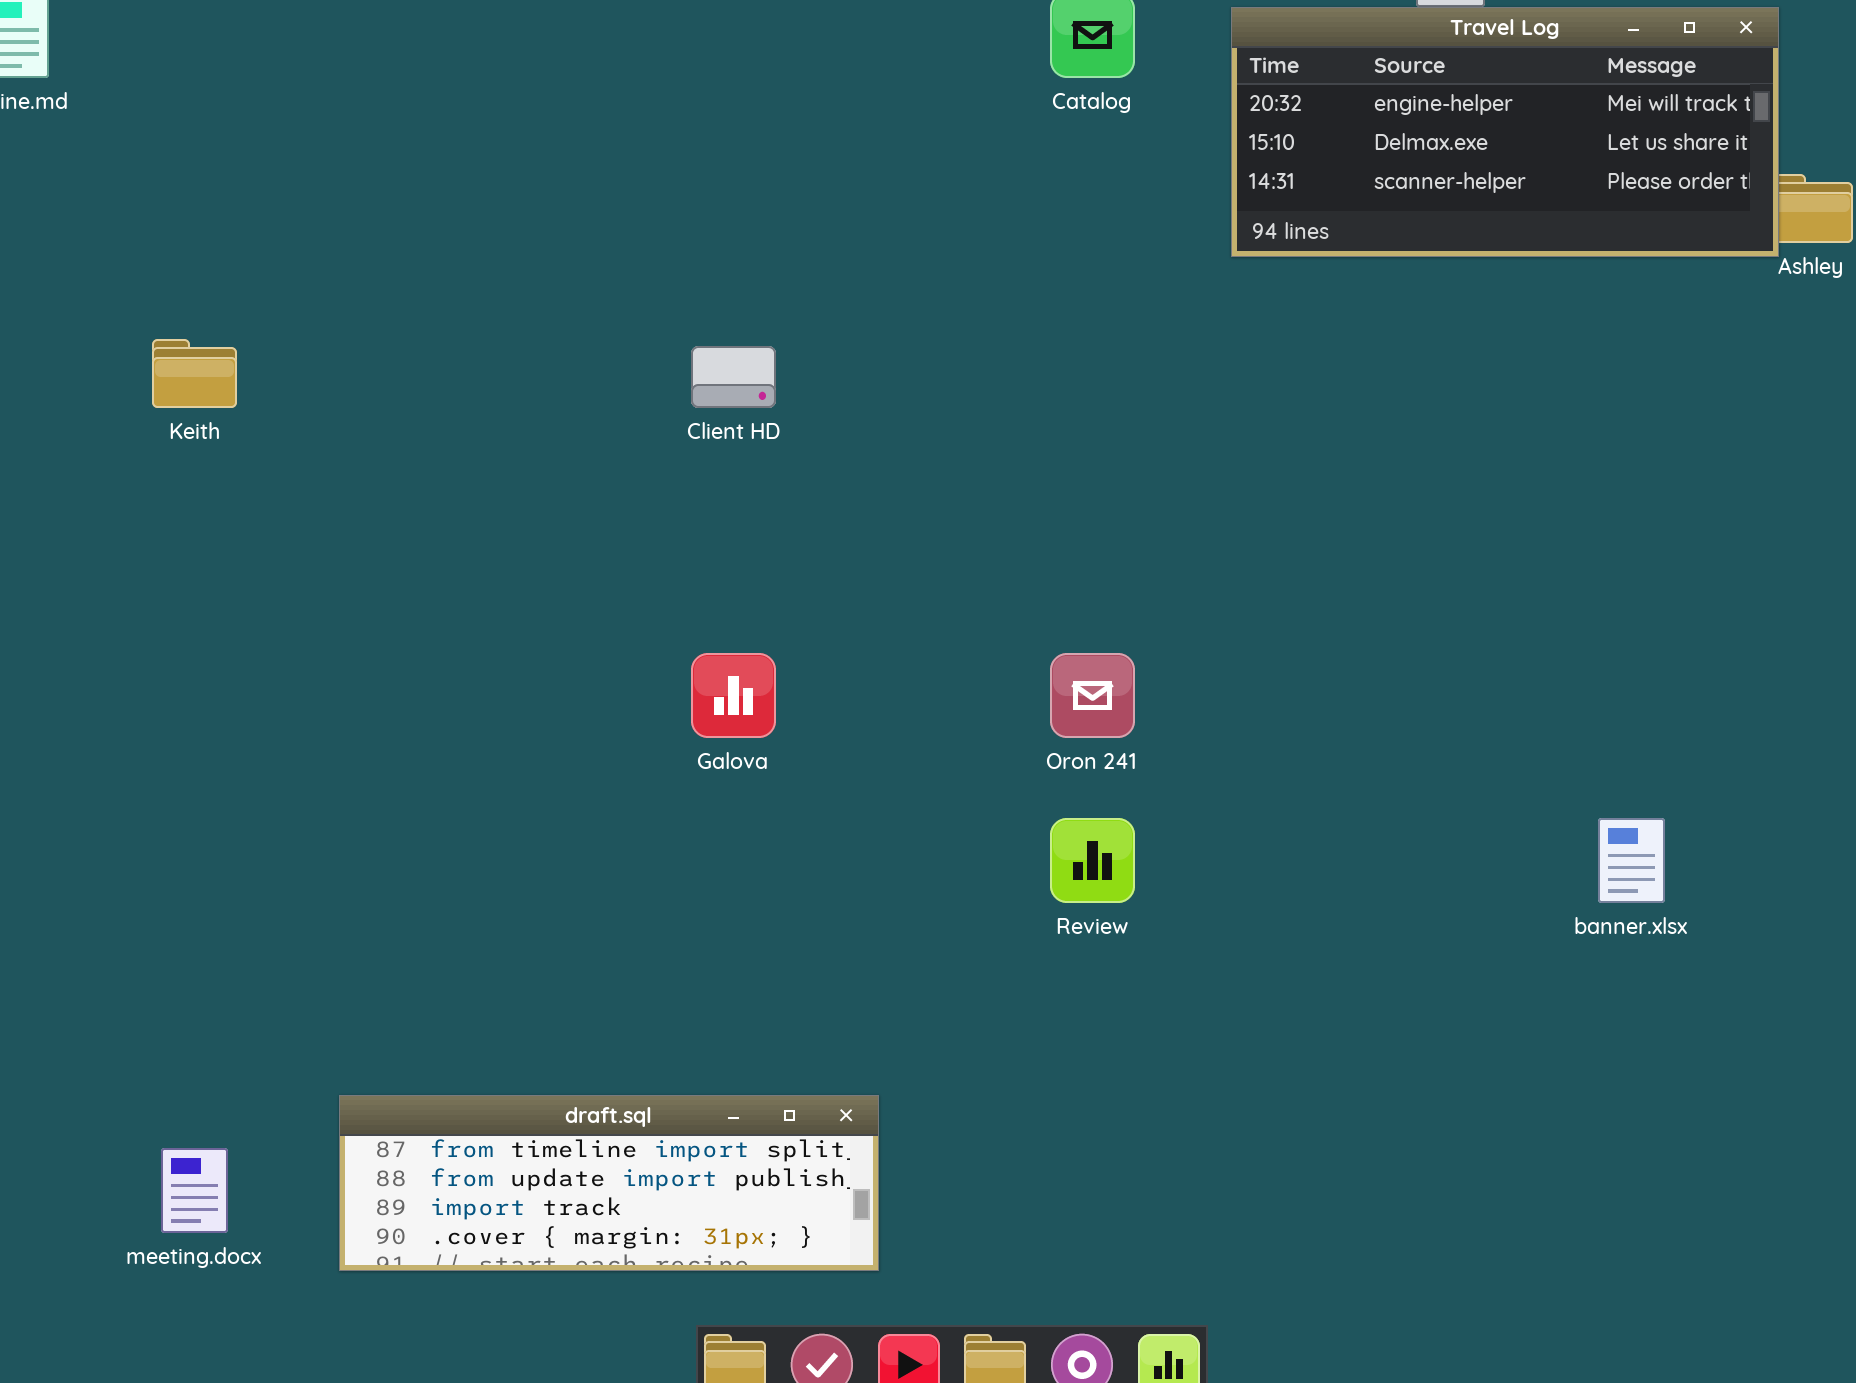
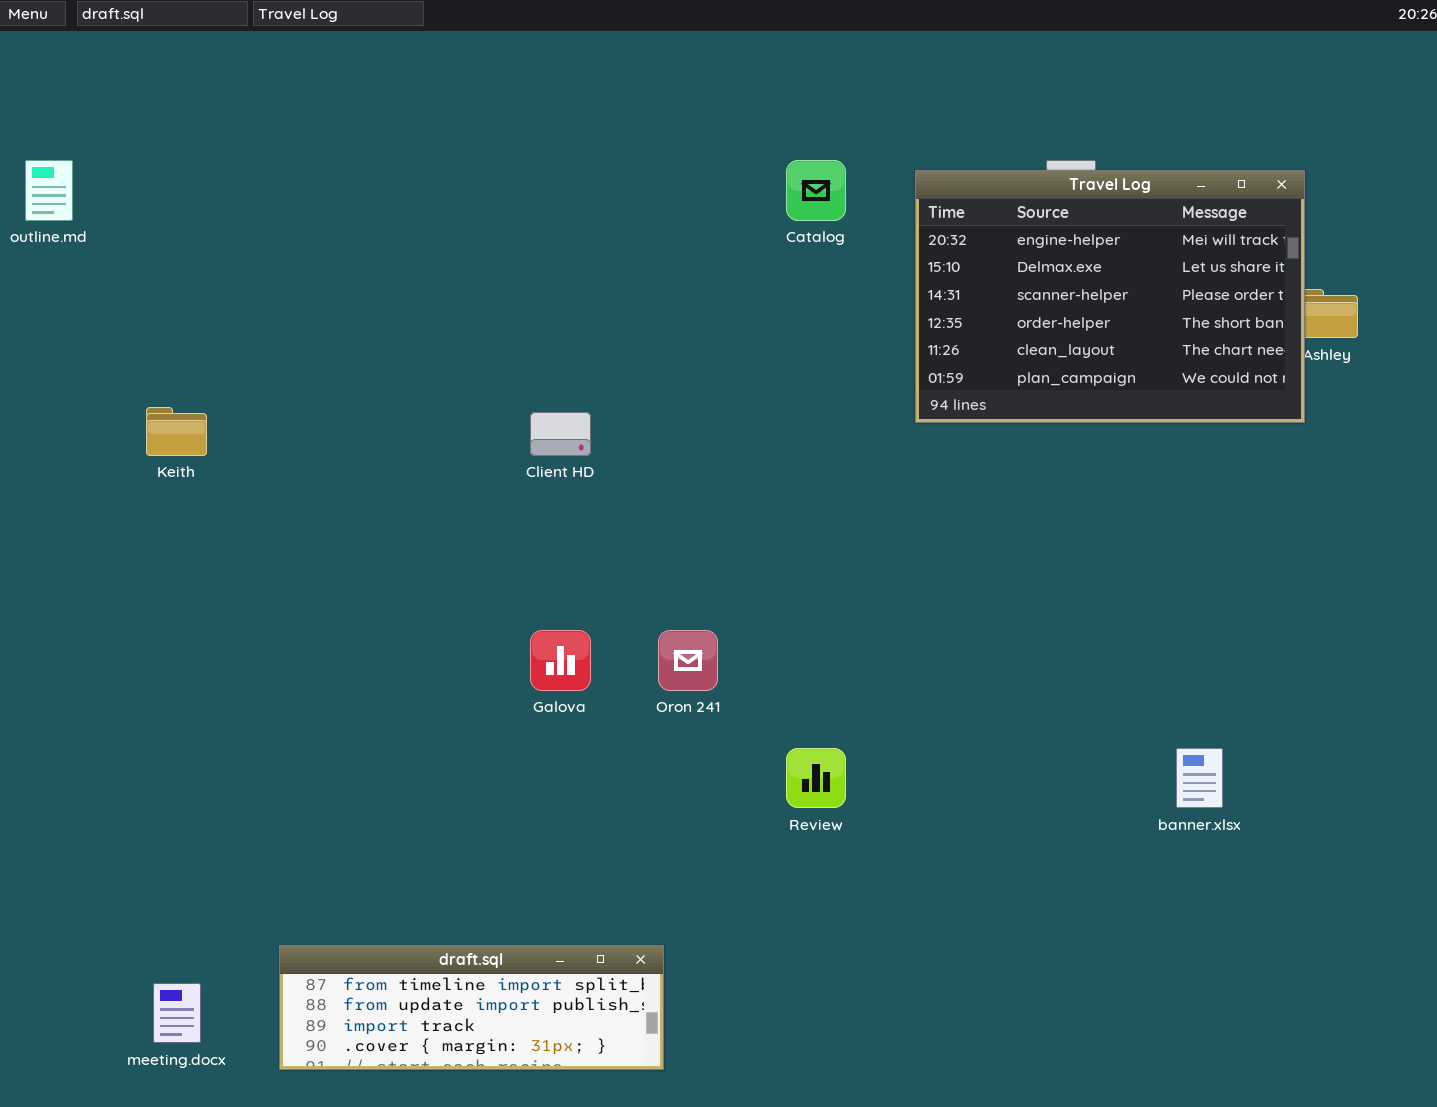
Travel Log: [1231,7,1779,257] -> [915,170,1305,423], resized
Oron 241: [1050,653,1135,738] -> [658,630,718,691], moved

